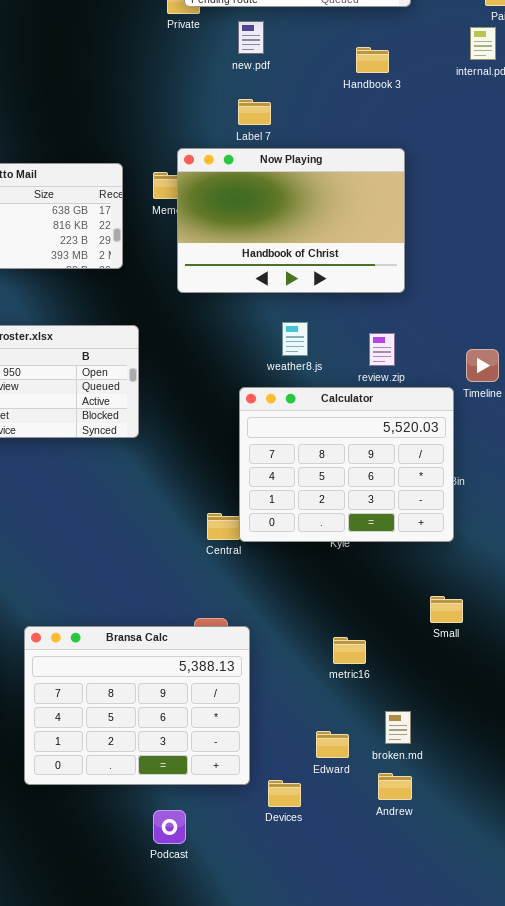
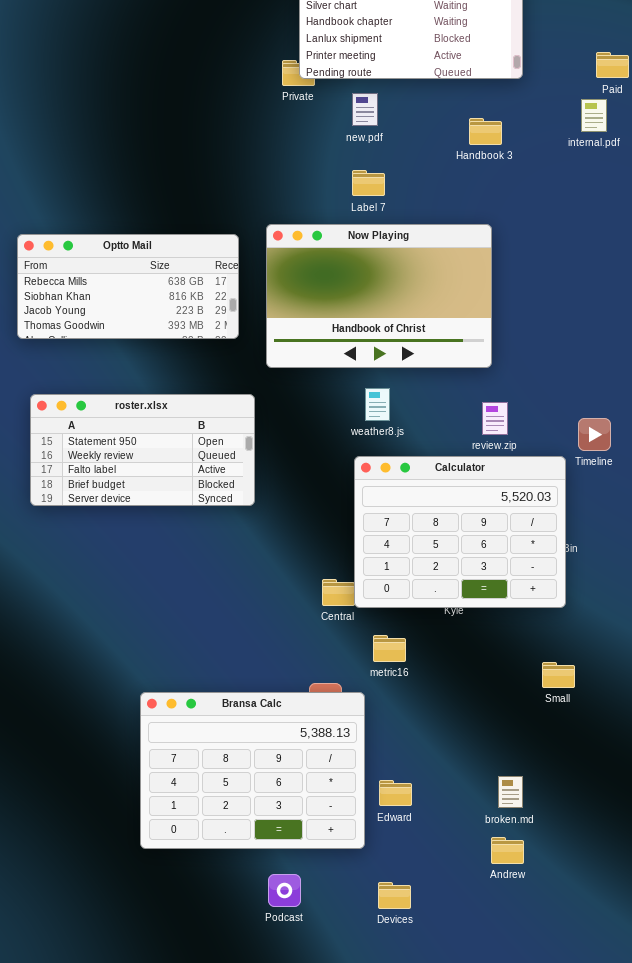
Now Playing: [177,148,405,293] -> [266,224,492,368], moved
weather8.js: [282,322,308,356] -> [365,388,390,421], moved
metric16: [333,637,366,664] -> [373,635,406,662], moved
Edward: [316,731,349,758] -> [379,780,412,806], moved
Devices: [268,780,301,807] -> [378,882,411,909], moved

